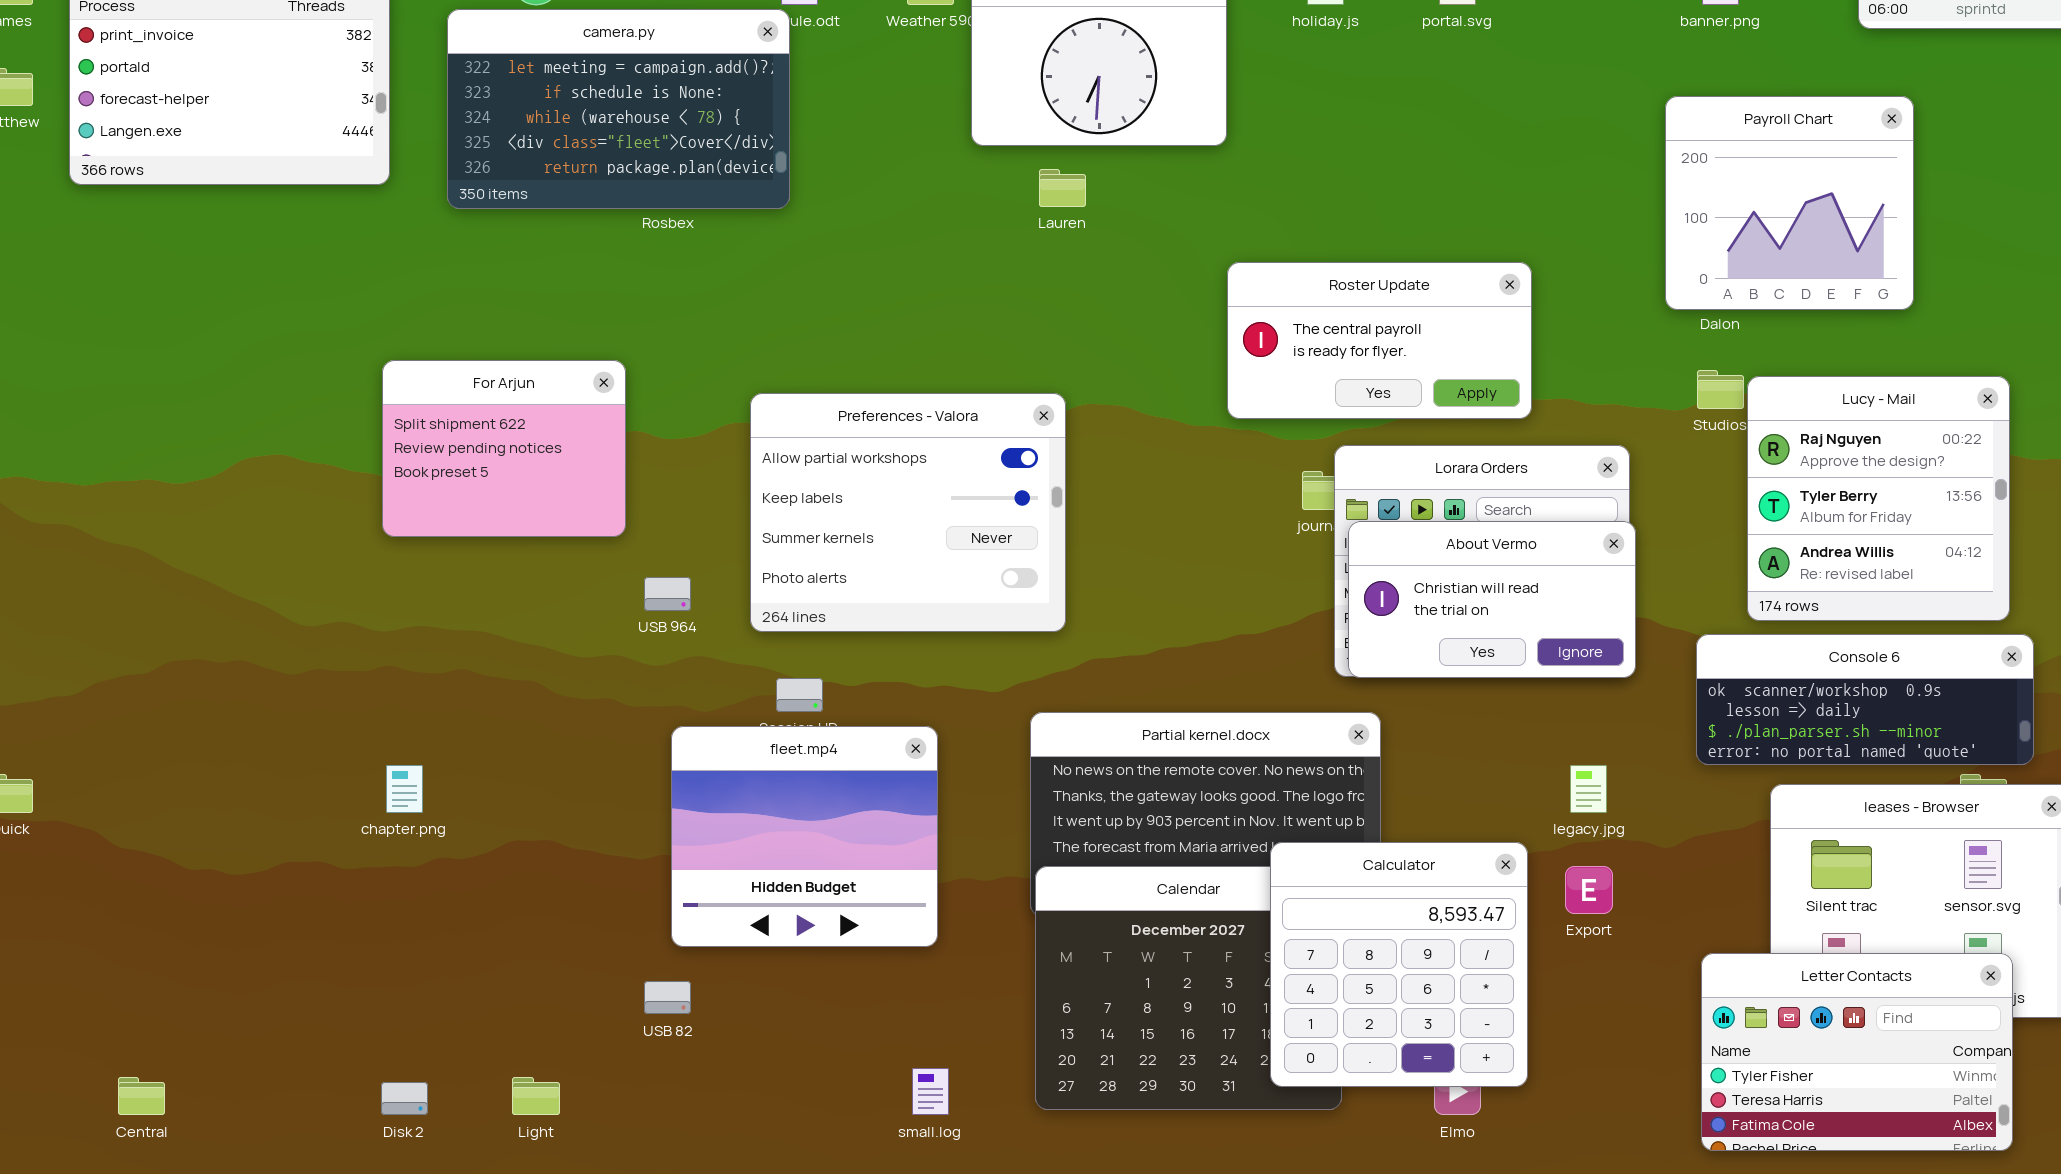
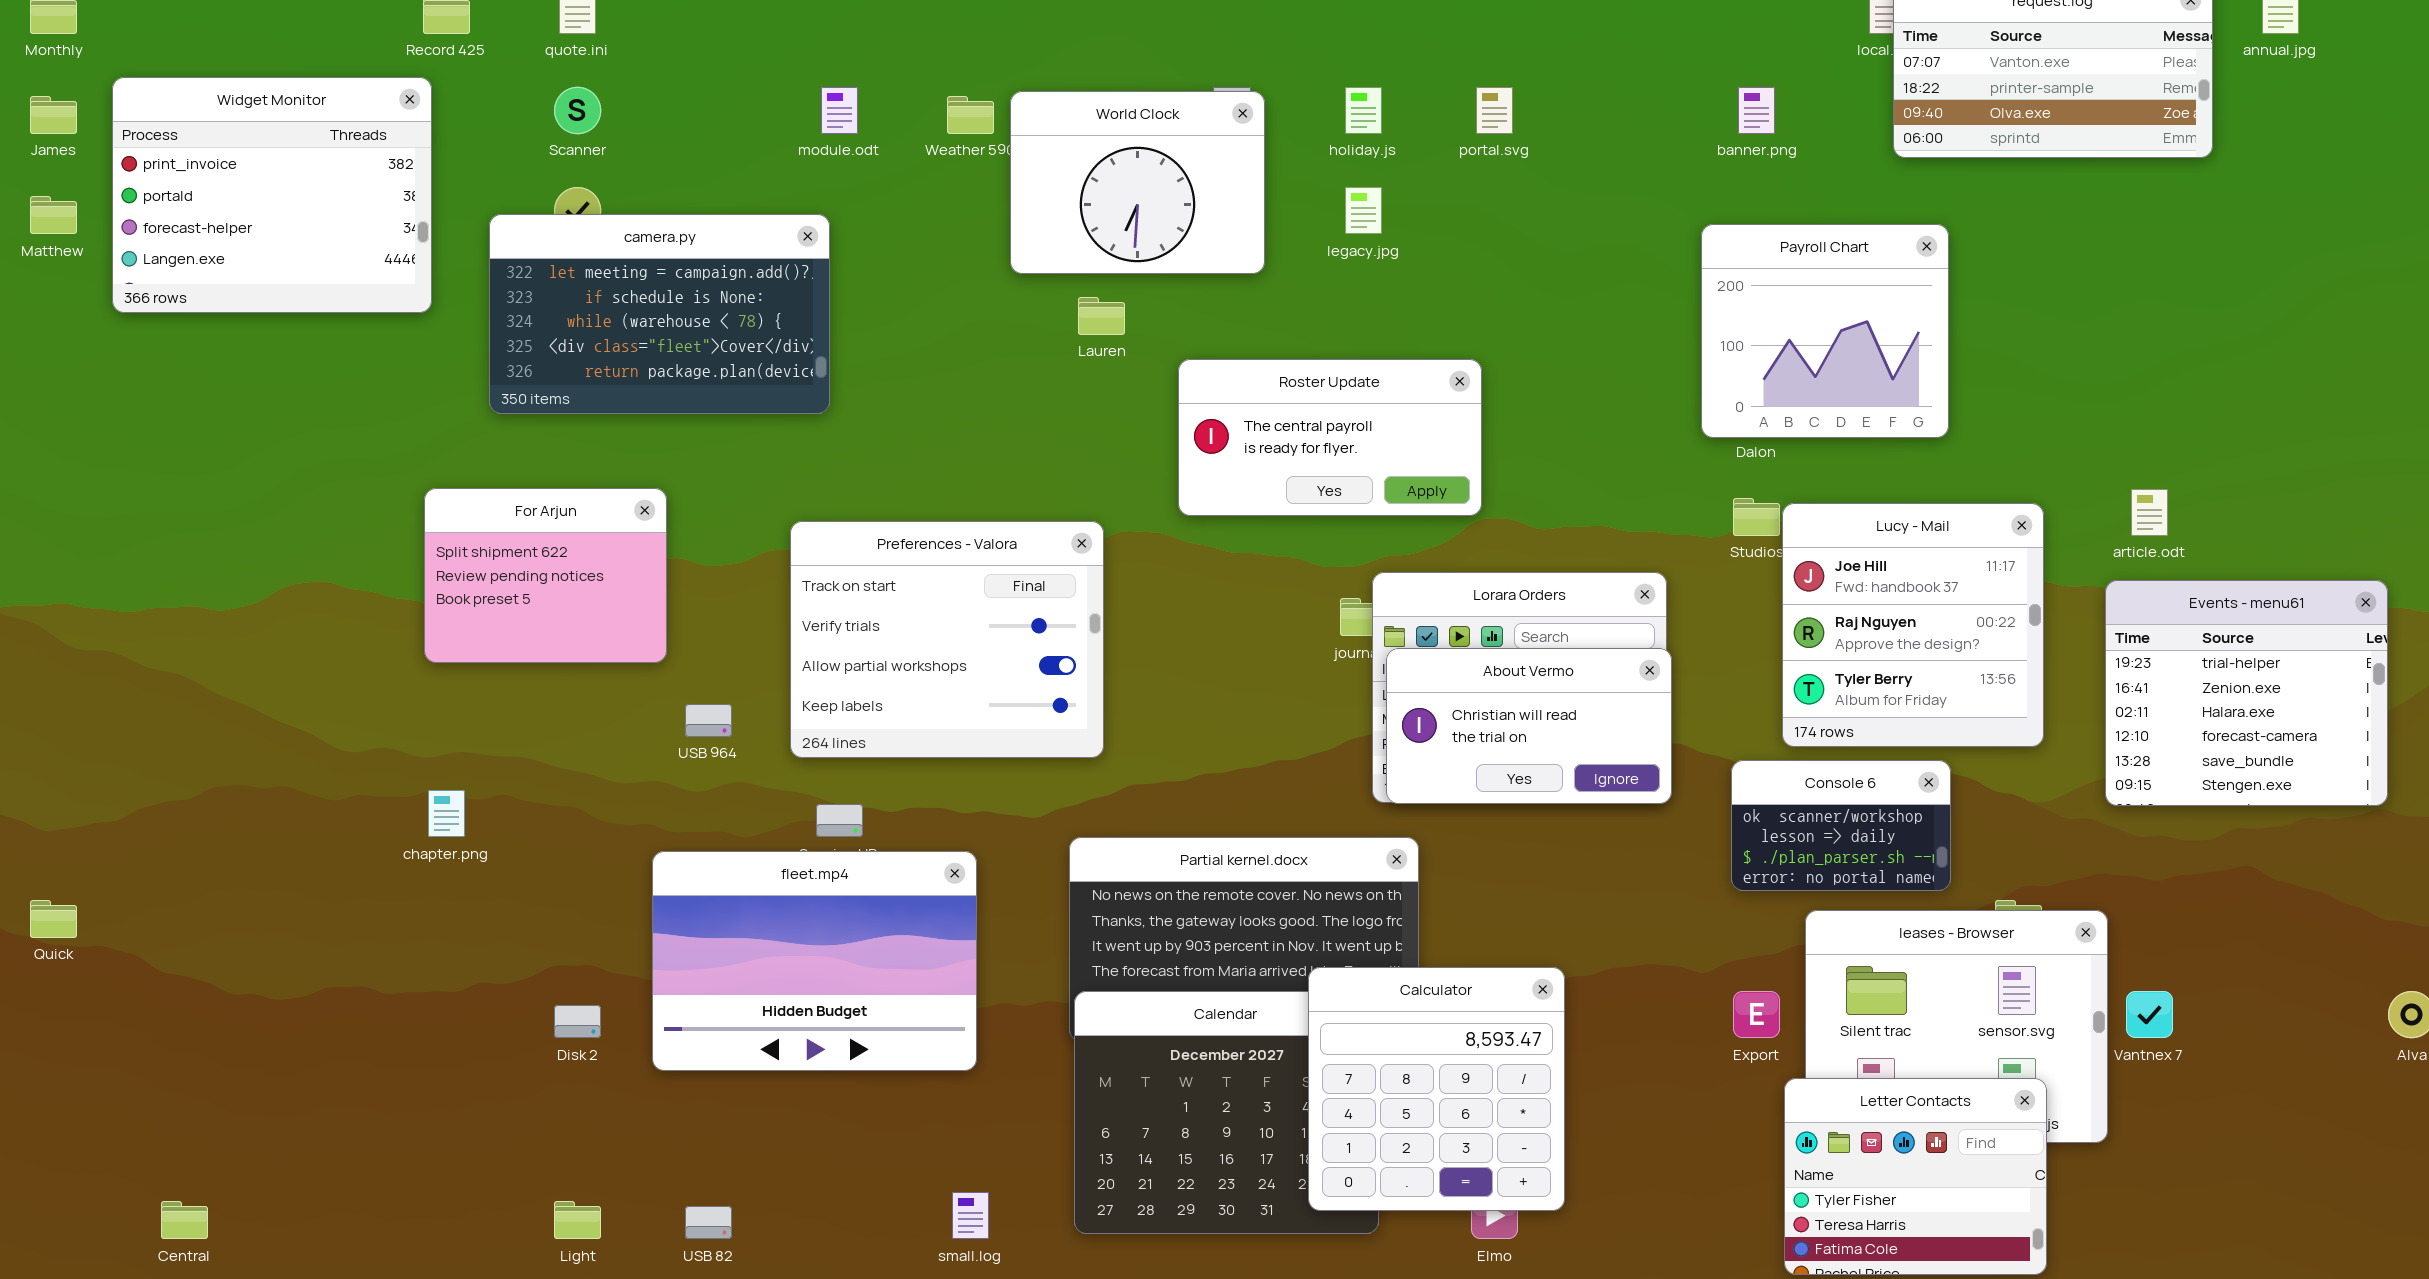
camera.py: [447,9,790,209] -> [489,214,830,414], moved
Roster Update: [1227,262,1532,419] -> [1178,359,1482,516], moved
Lucy - Mail: [1747,376,2010,621] -> [1782,503,2044,747], scrolled up 1 row
Preferences - Valora: [750,393,1066,632] -> [790,521,1104,758], scrolled up 2 rows
Console 6: [1696,634,2034,765] -> [1731,760,1951,891], resized
fleet.mp4: [671,726,938,947] -> [652,851,977,1071], resized
chapter.png: [386,765,423,813] -> [428,790,465,837], moved
legacy.jpg: [1570,765,1607,813] -> [1345,187,1382,234], moved
Export: [1565,866,1613,914] -> [1733,991,1780,1038], moved
Letter Contacts: [1701,953,2013,1151] -> [1784,1078,2047,1275], resized
USB 82: [644,981,691,1014] -> [685,1206,732,1239], moved
Disk 2: [381,1082,428,1115] -> [554,1005,601,1038], moved

